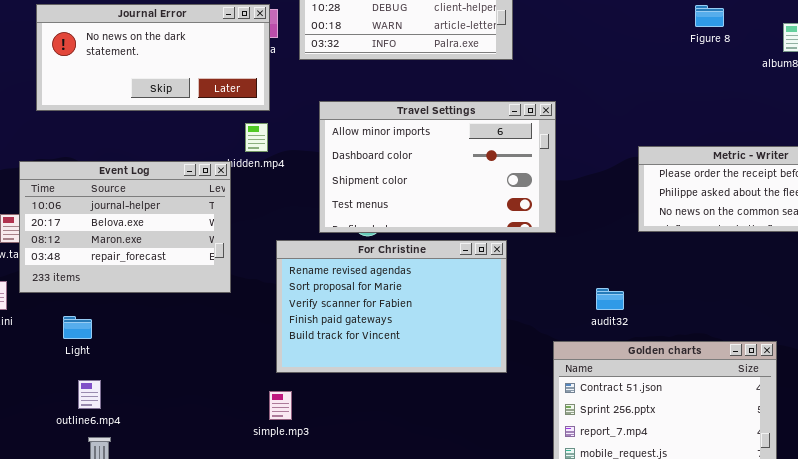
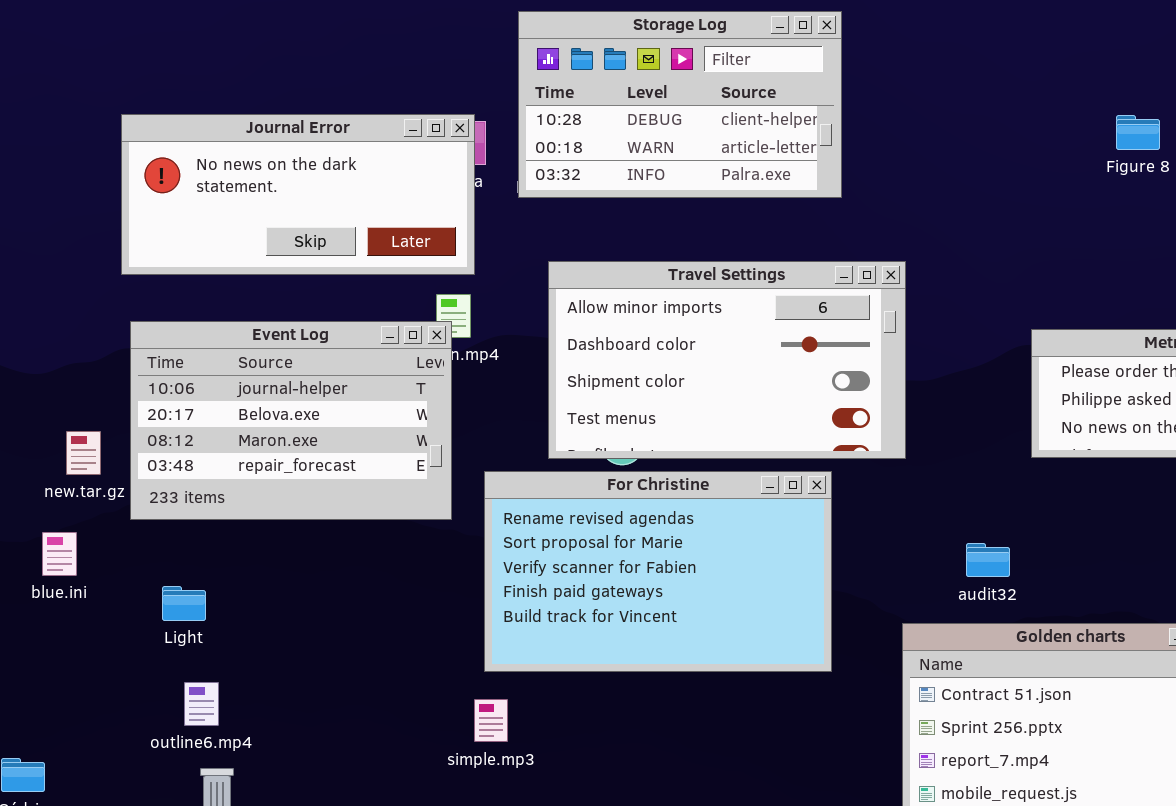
Event Log: [19,161,231,293] -> [130,321,452,520], moved

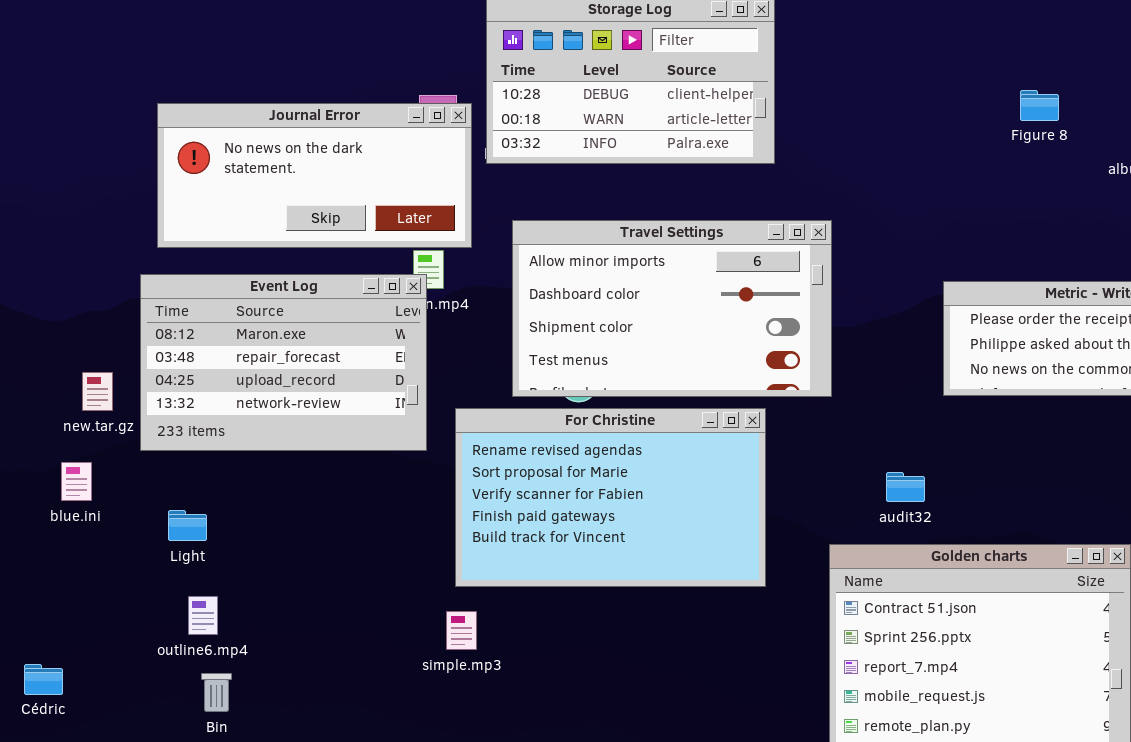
Journal Error: [121,114,475,275] -> [157,103,472,248], moved
Event Log: [130,321,452,520] -> [140,274,427,451], scrolled down 2 rows

